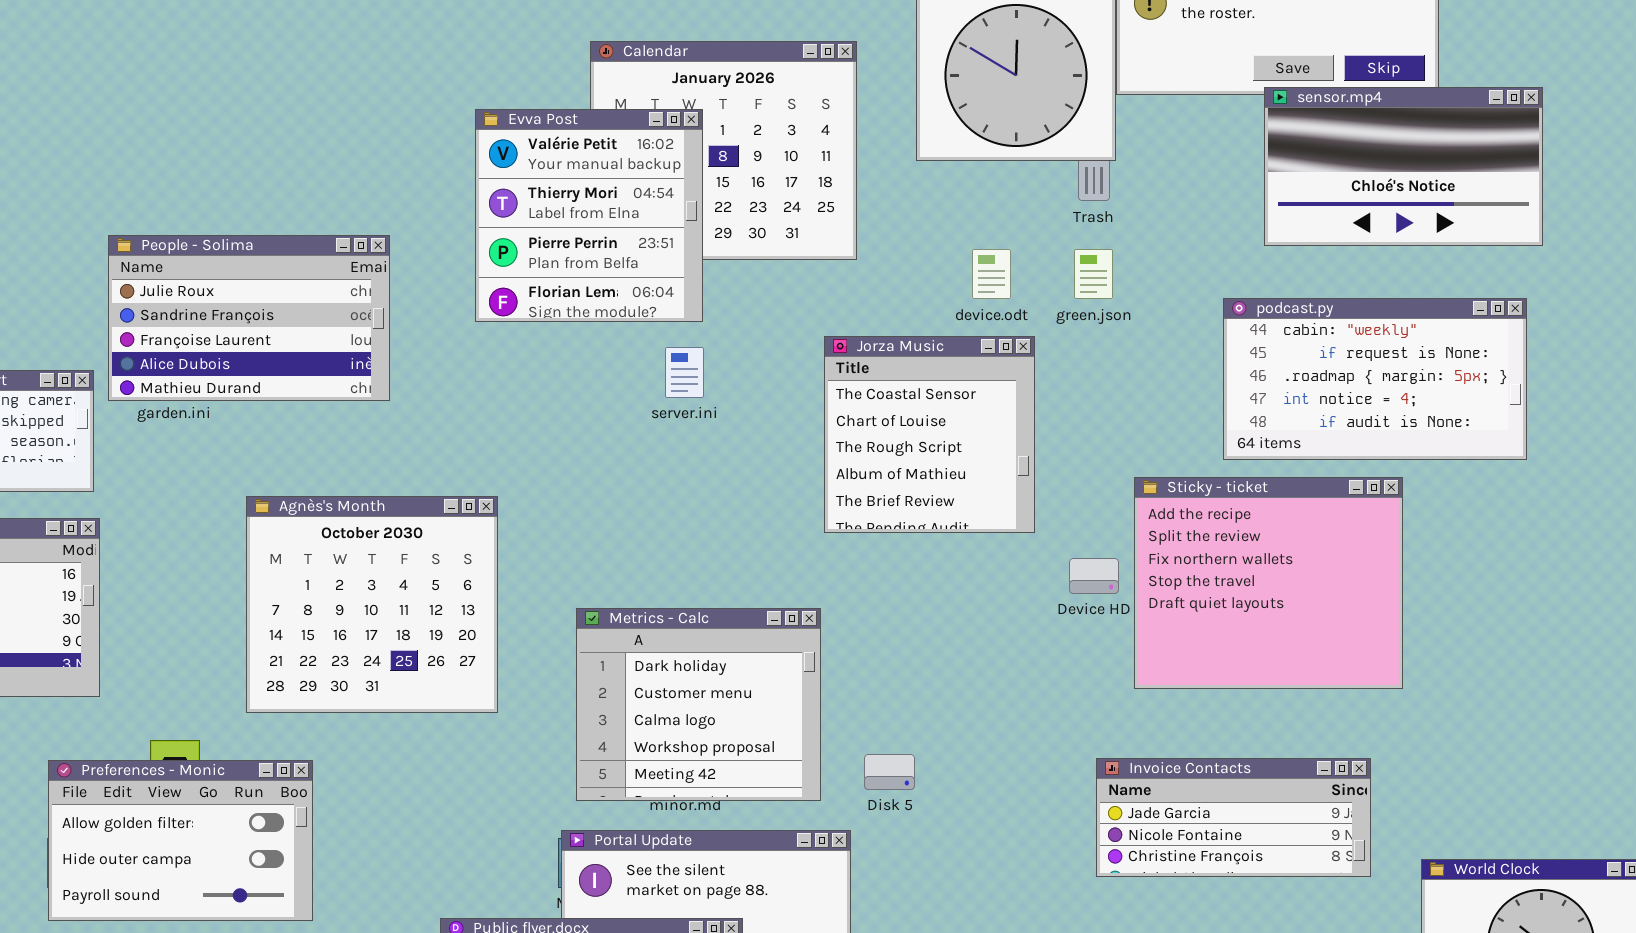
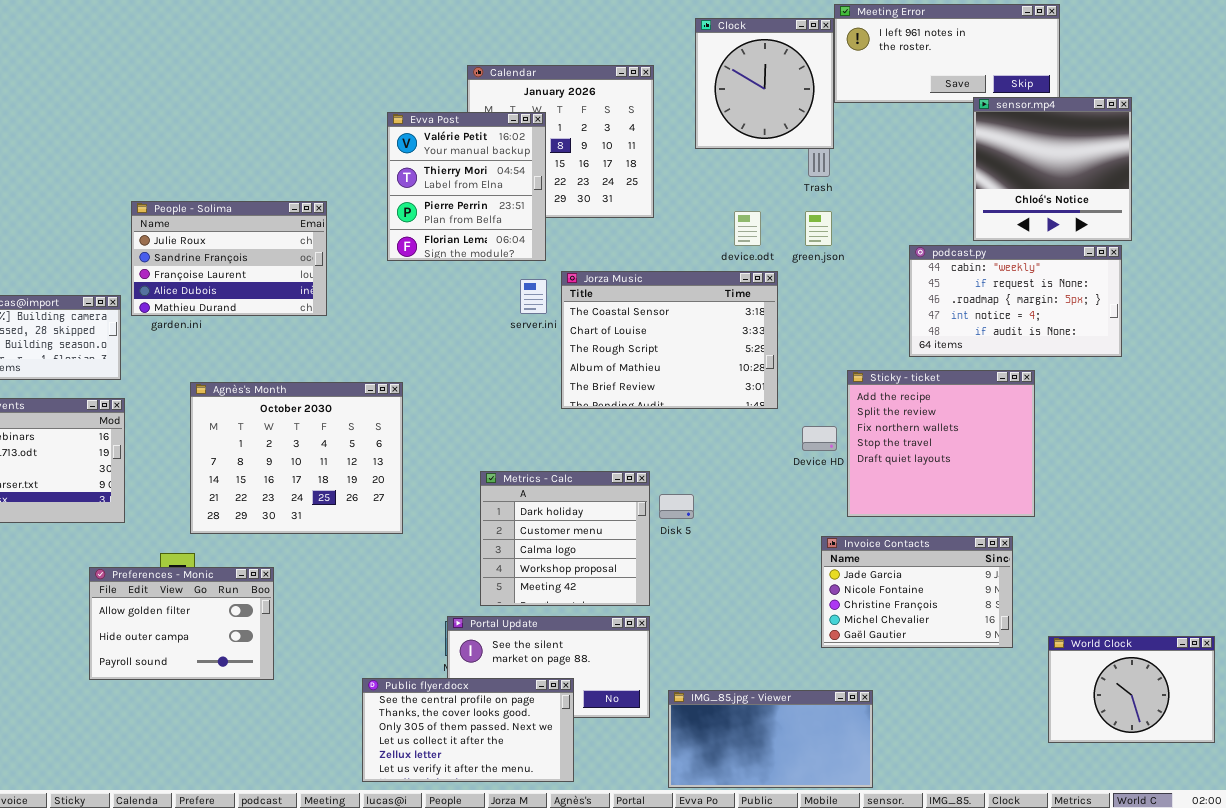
sensor.mp4: [1264,87,1543,246] -> [973,97,1132,241], resized
Jorza Music: [824,336,1035,533] -> [561,271,778,409], resized
Agnès's Month: [246,496,498,713] -> [190,382,403,534], resized
Metrics - Calc: [576,608,821,801] -> [480,471,650,606], moved
Disk 5: [864,754,915,790] -> [659,494,694,519], moved
Invoice Contacts: [1096,758,1371,877] -> [821,536,1013,648], resized

